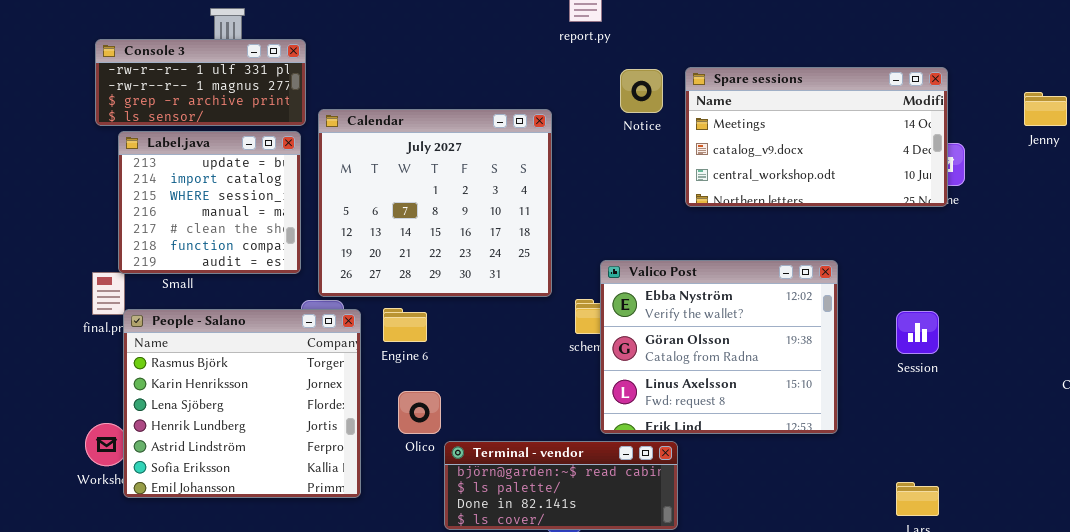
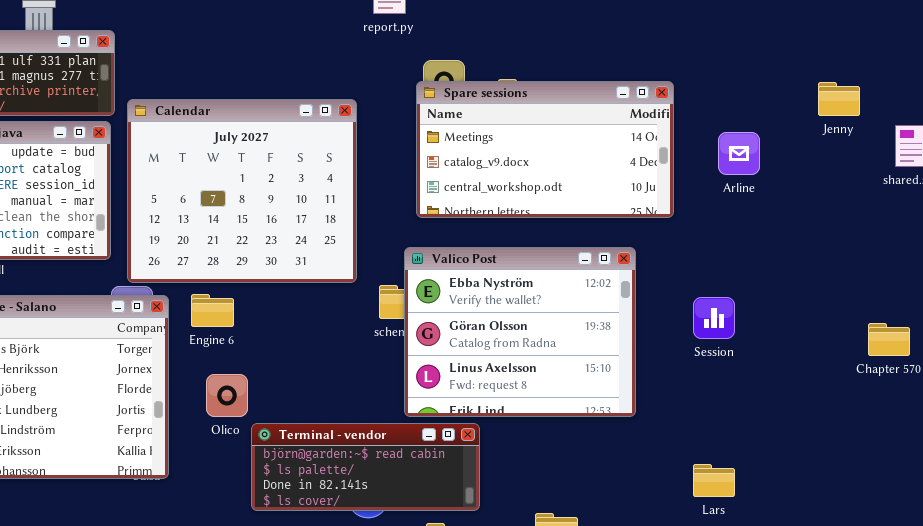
Spare sessions: [685,67,948,207] -> [416,81,674,218], moved

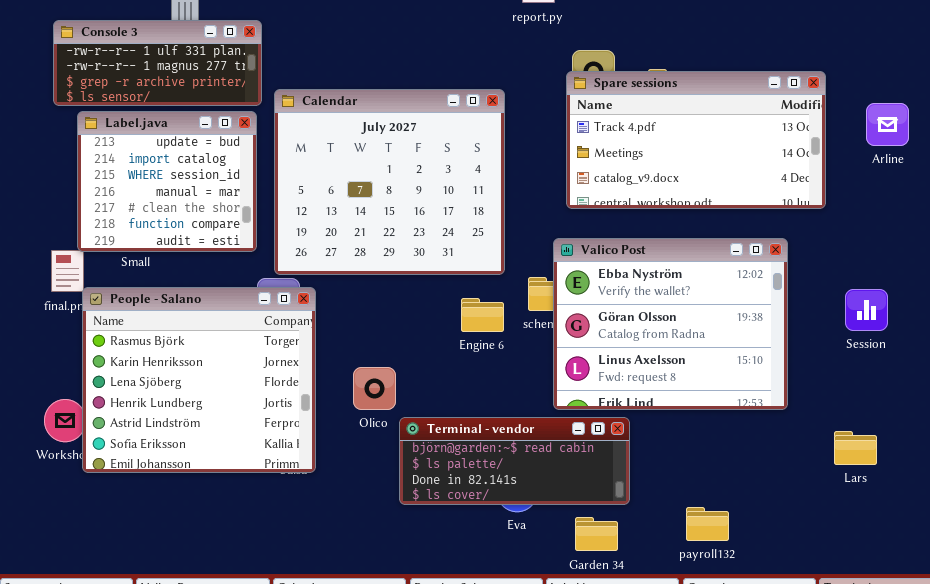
Spare sessions: [416,81,674,218] -> [566,71,826,209], scrolled up 1 row
Arline: [718,132,760,175] -> [866,103,909,146], moved
Engine 6: [191,294,234,327] -> [461,298,504,332], moved
Lars: [693,464,735,497] -> [834,431,877,465], moved

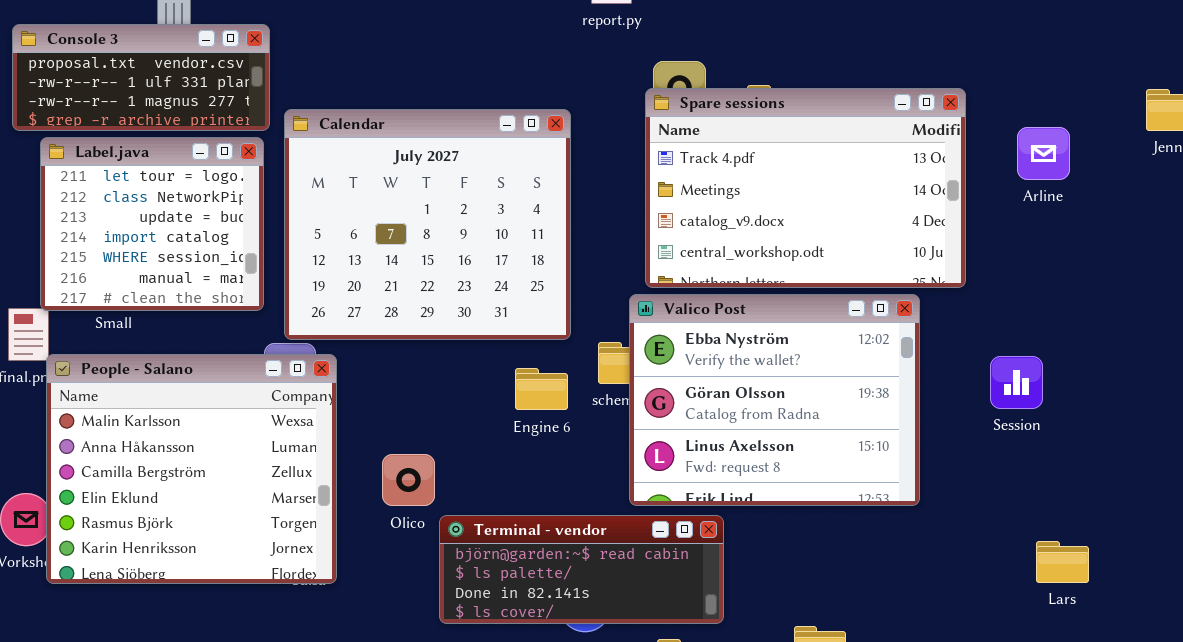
Console 3: [53,20,262,106] -> [12,24,270,131], scrolled up 1 row
Spare sessions: [566,71,826,209] -> [645,88,966,288], resized
Label.java: [77,111,257,252] -> [40,137,264,311], scrolled up 2 rows
People - Salano: [82,287,316,473] -> [46,354,337,584], scrolled up 4 rows
Lars: [834,431,877,465] -> [1036,541,1089,583], moved

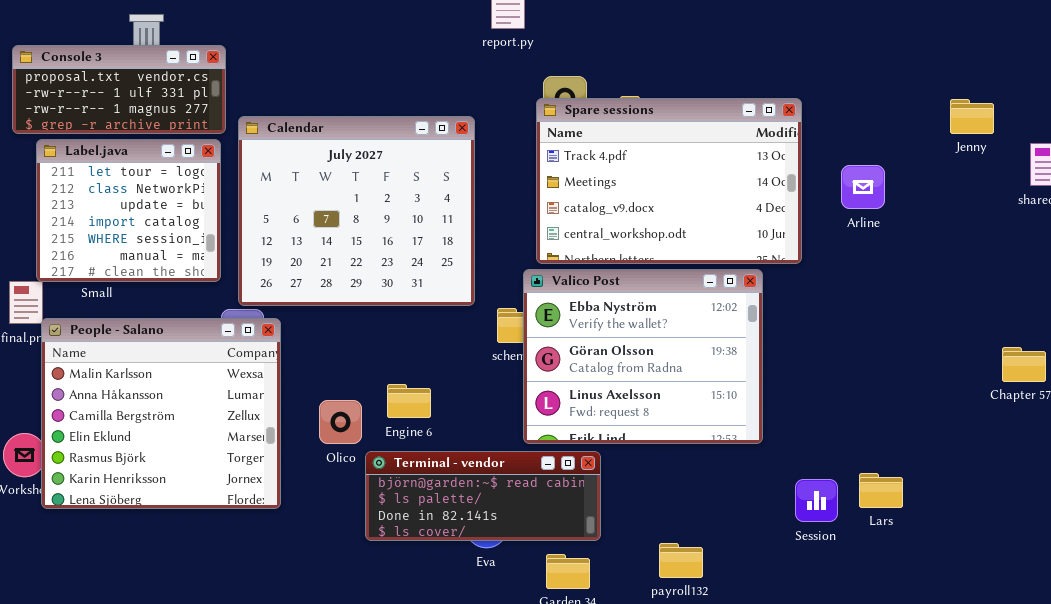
Arline: [1017,127,1070,180] -> [841,165,885,209], moved
Session: [990,356,1043,409] -> [795,479,838,522], moved
Engine 6: [515,368,568,410] -> [387,384,431,418], moved

